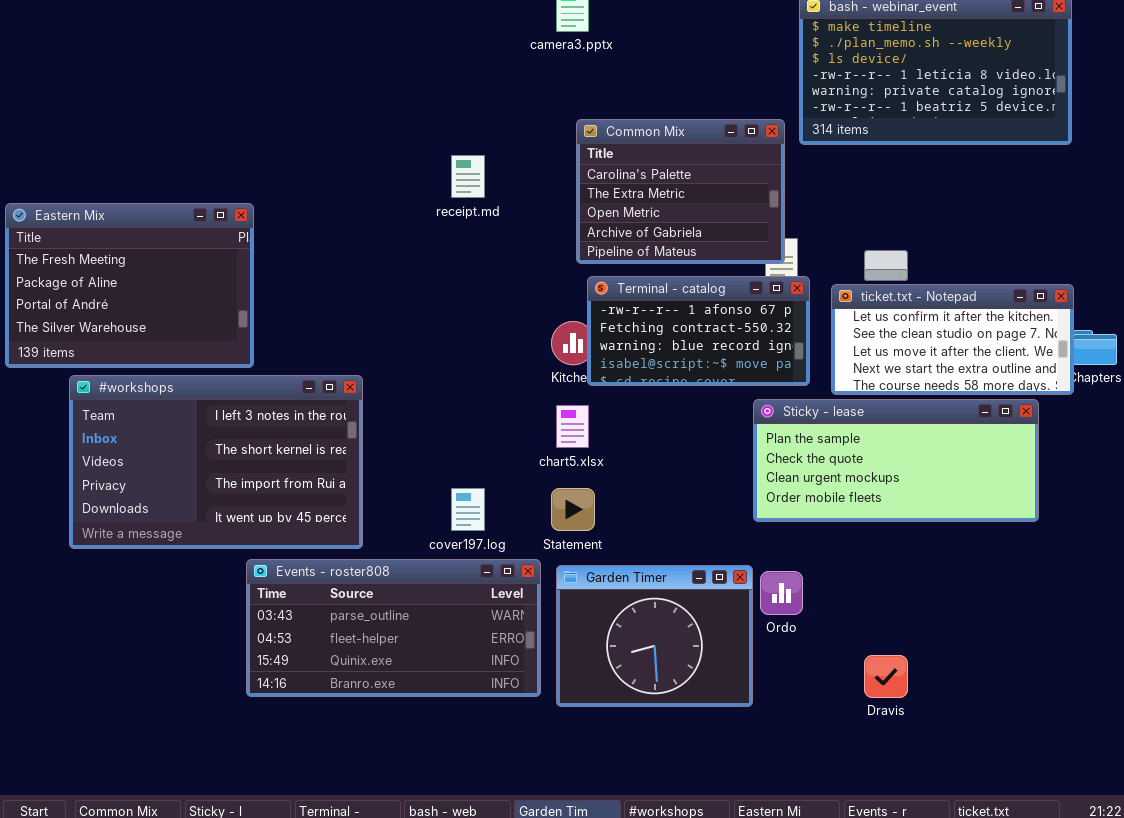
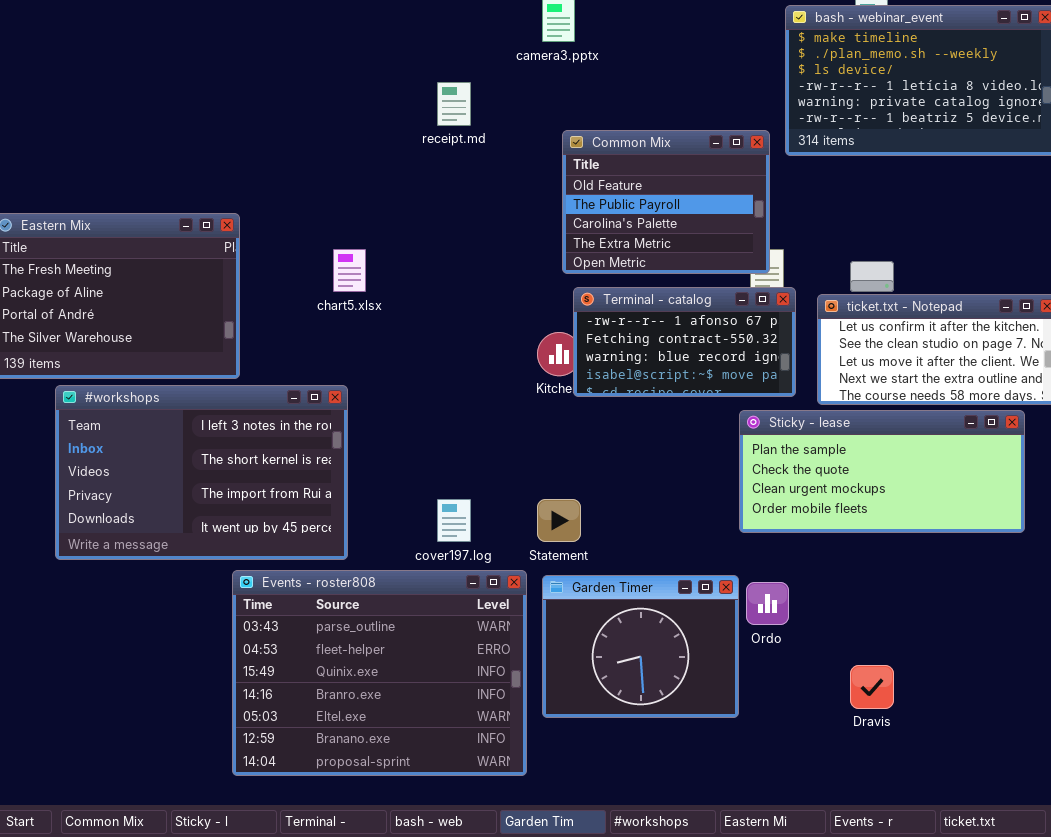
Common Mix: [576,119,785,264] -> [562,130,770,274], scrolled up 2 rows
receipt.md: [451,155,485,198] -> [437,82,471,126], moved
chart5.xlsx: [556,405,589,448] -> [333,249,366,292], moved
Events - roster808: [246,559,541,697] -> [232,570,527,776], resized

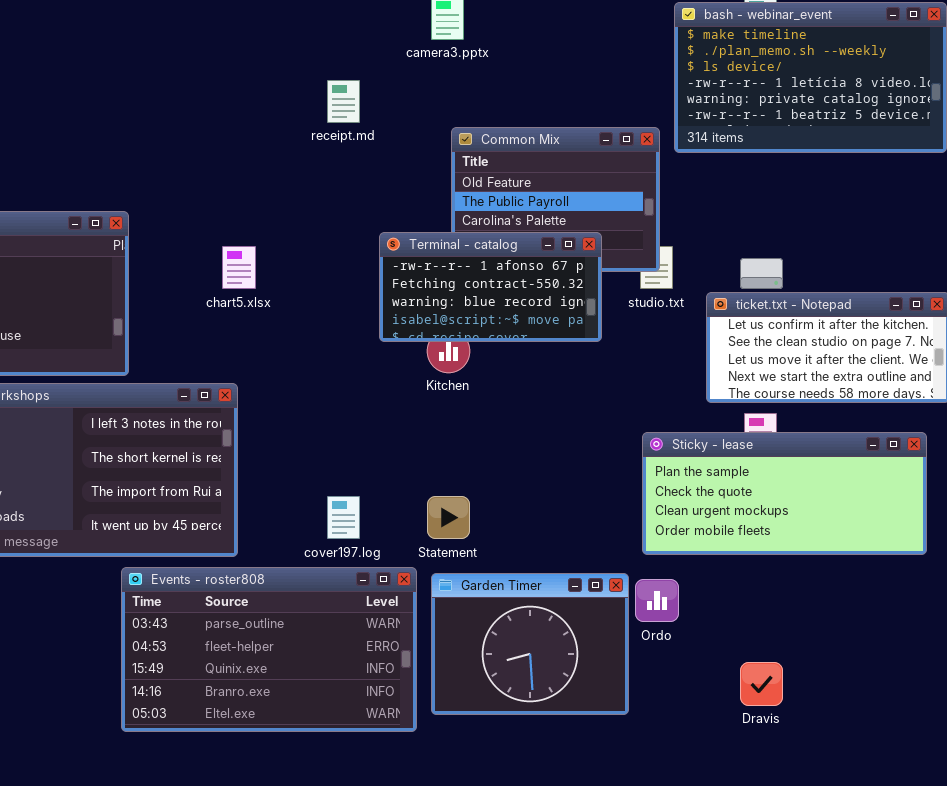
Terminal - catalog: [573,287,796,397] -> [379,232,602,342], moved
Sticky - lease: [739,410,1025,533] -> [642,432,927,555], moved
Events - roster808: [232,570,527,776] -> [121,567,417,732], resized

